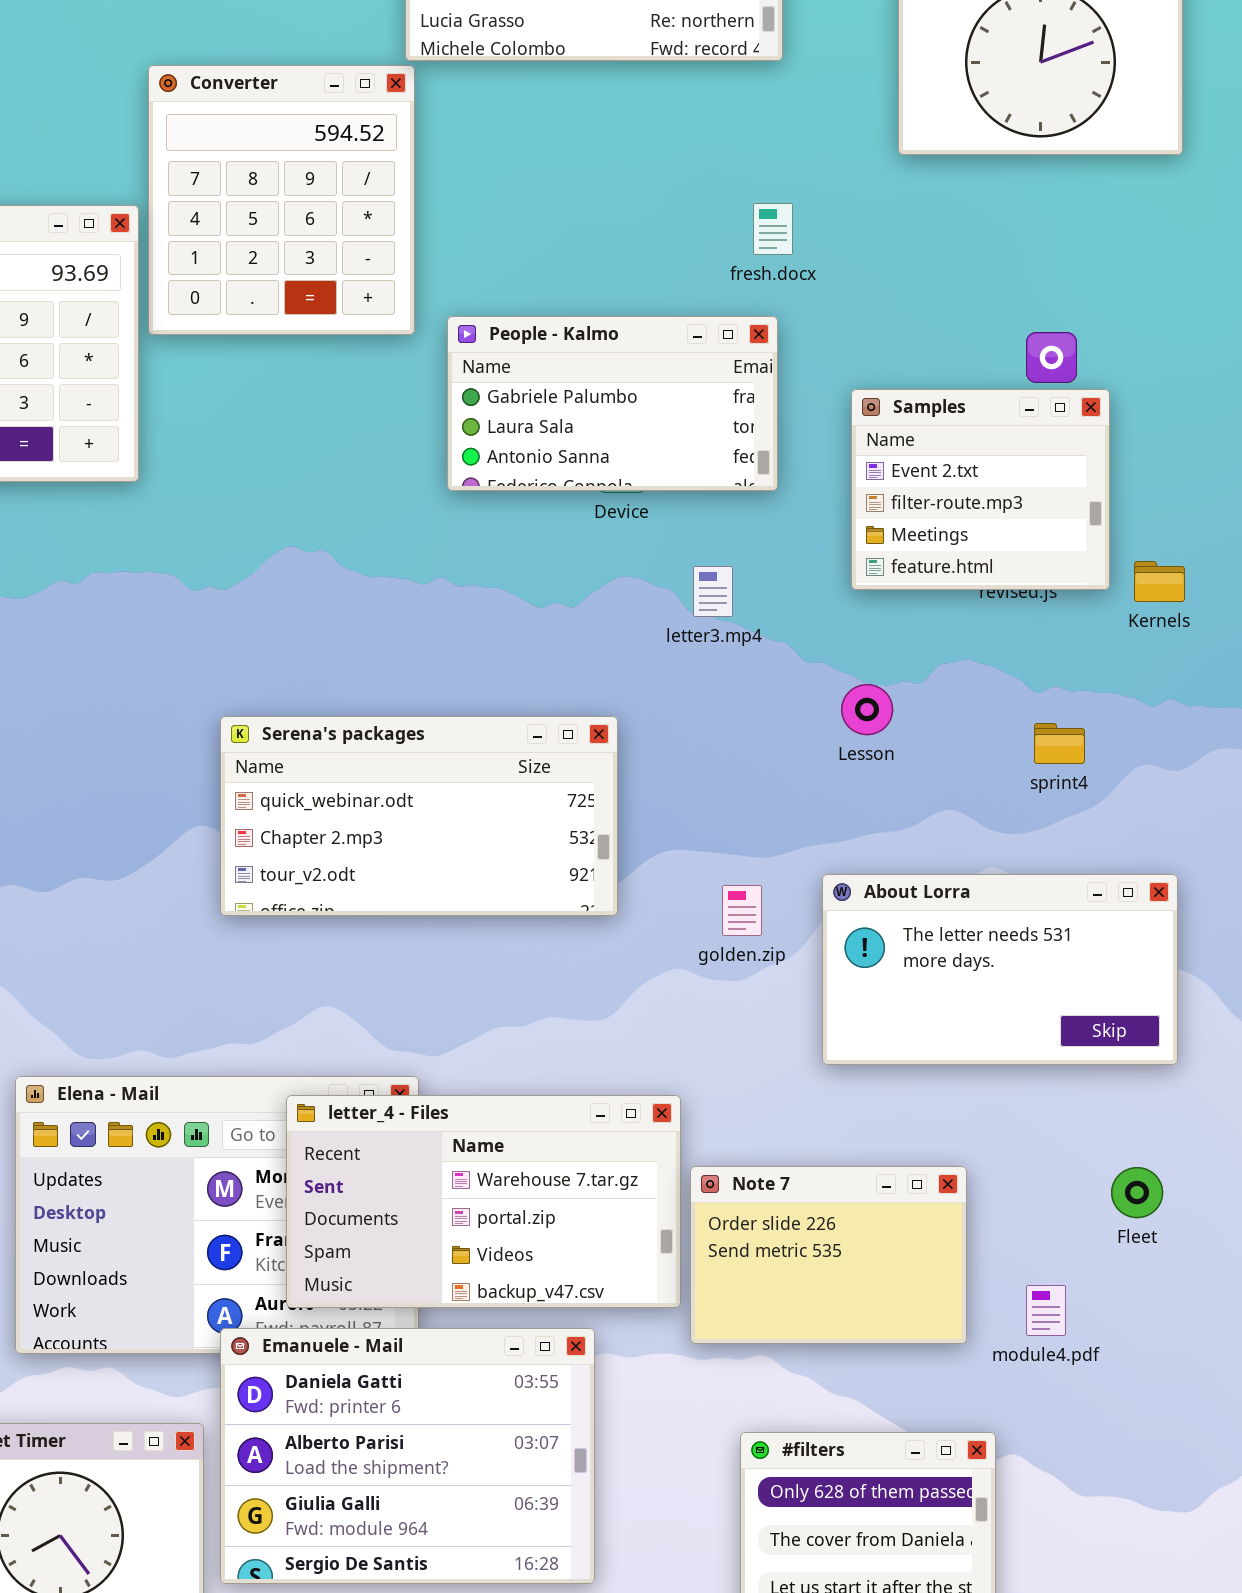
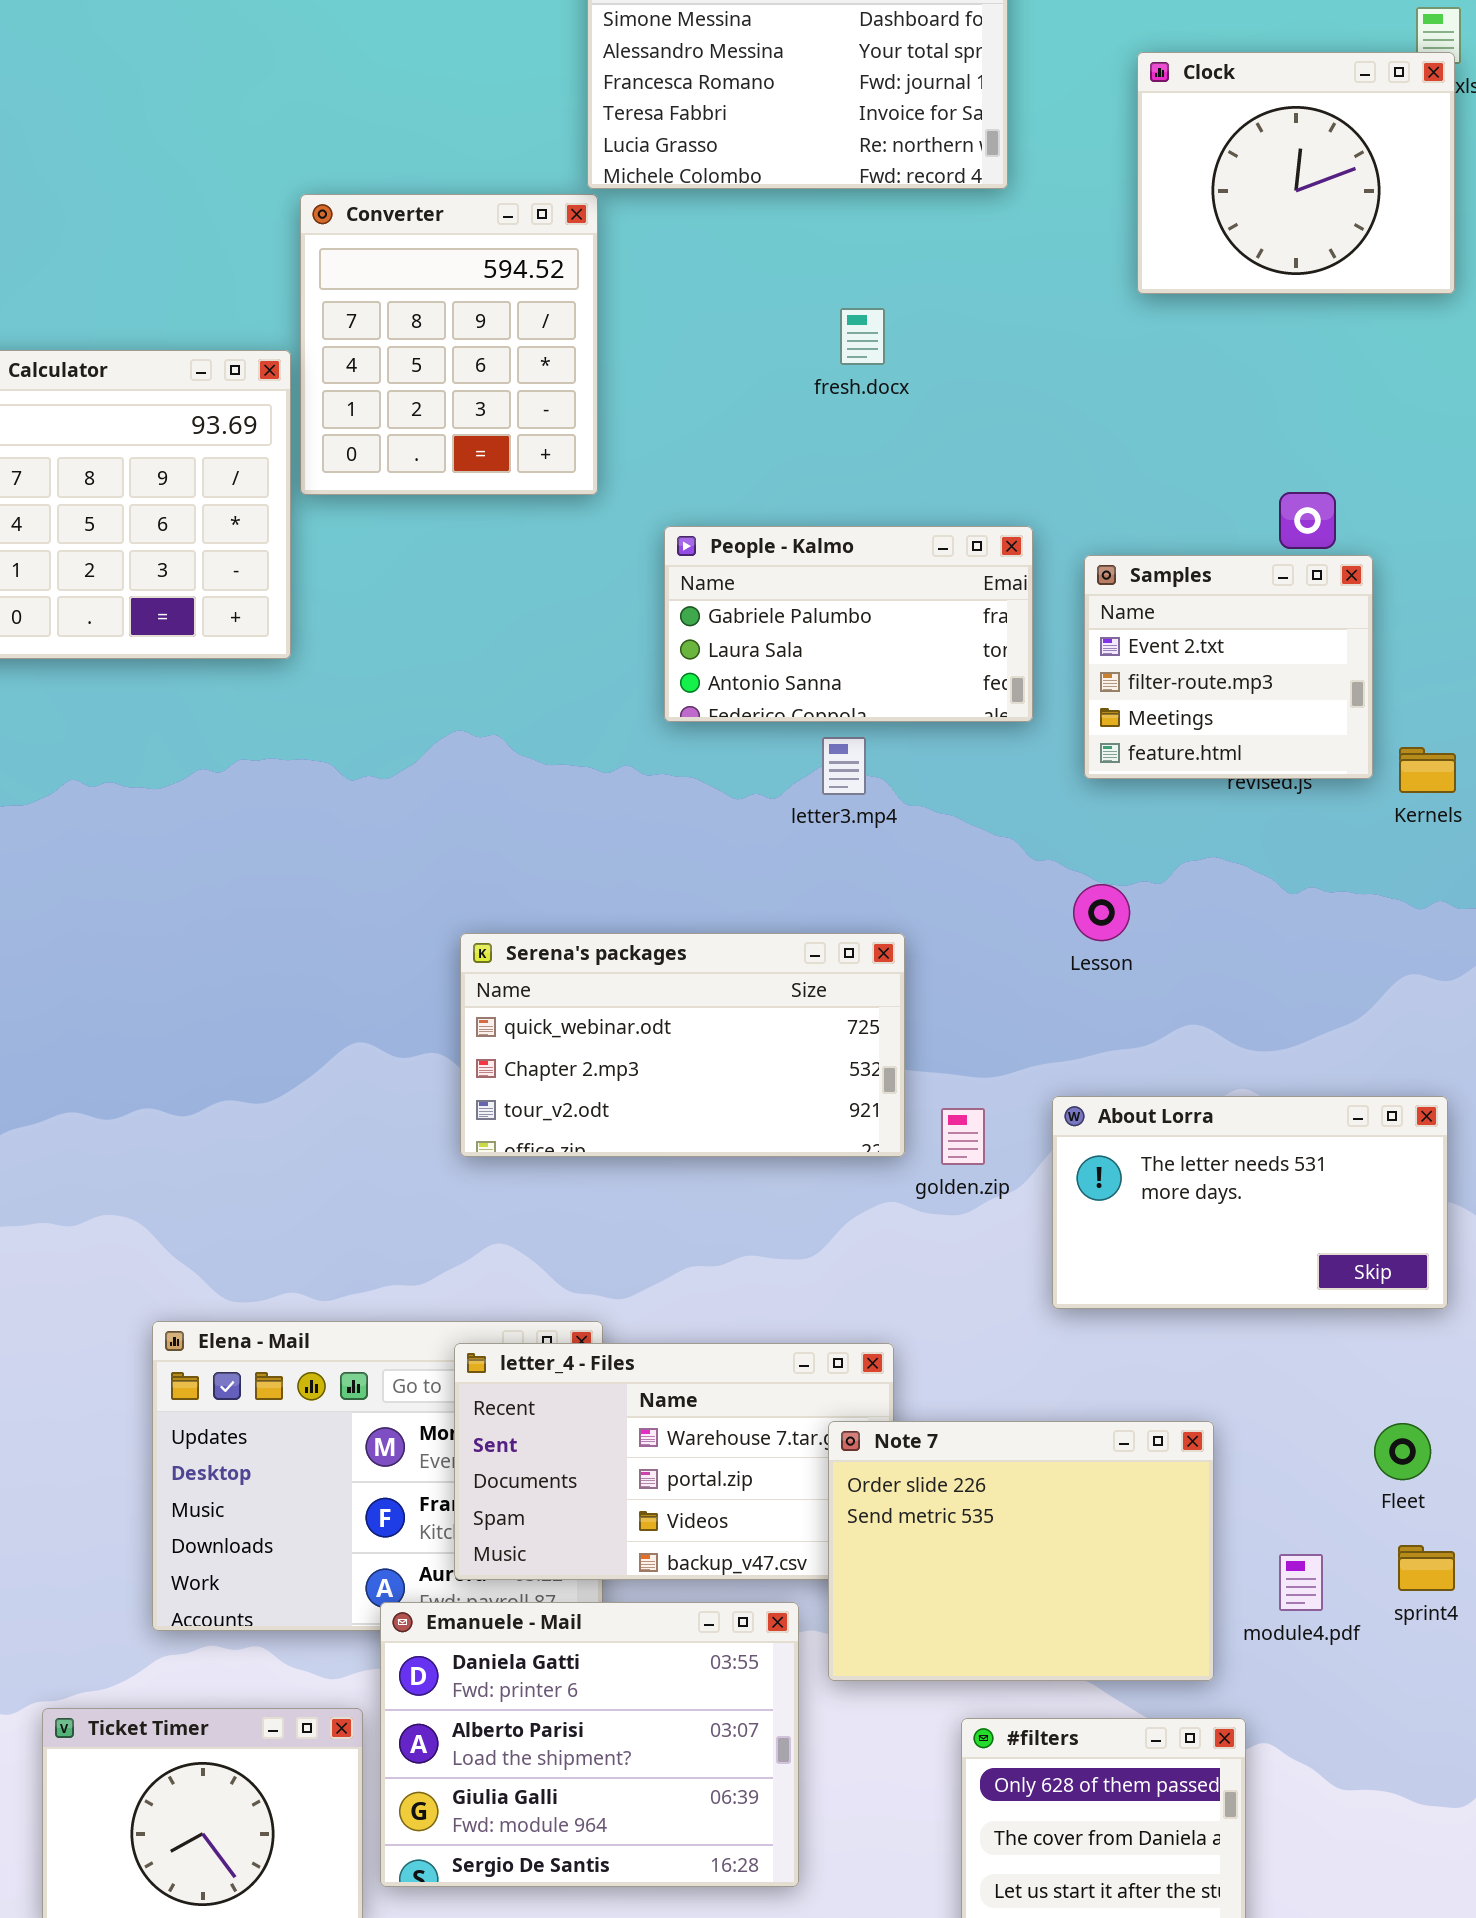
fresh.docx: [753,203,793,255] -> [840,308,885,365], moved
People - Kalmo: [447,316,778,491] -> [664,526,1033,722], moved
letter3.mp4: [693,566,733,617] -> [822,737,866,795], moved
Serena's packages: [220,716,618,916] -> [460,933,905,1157], moved
sprint4: [1034,723,1085,764] -> [1398,1545,1455,1591], moved
Note 7: [690,1166,967,1344] -> [828,1421,1214,1681], resized

